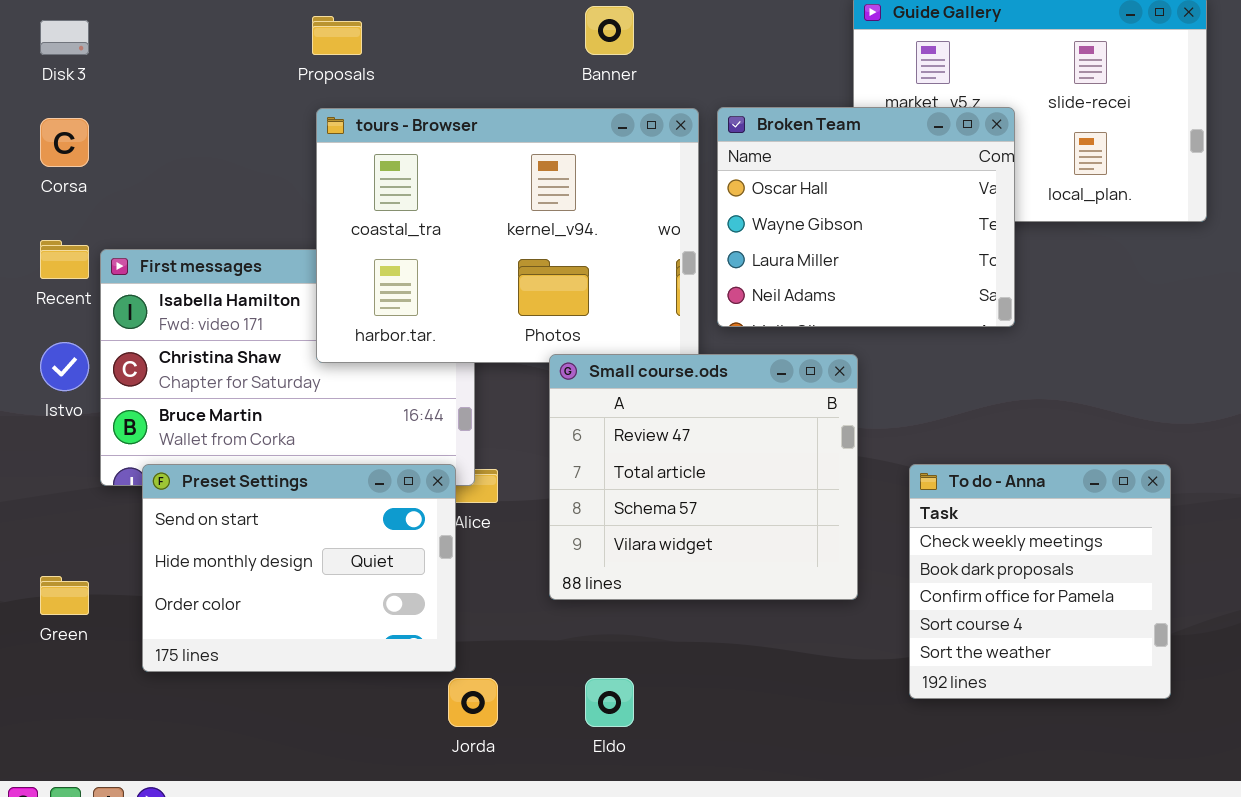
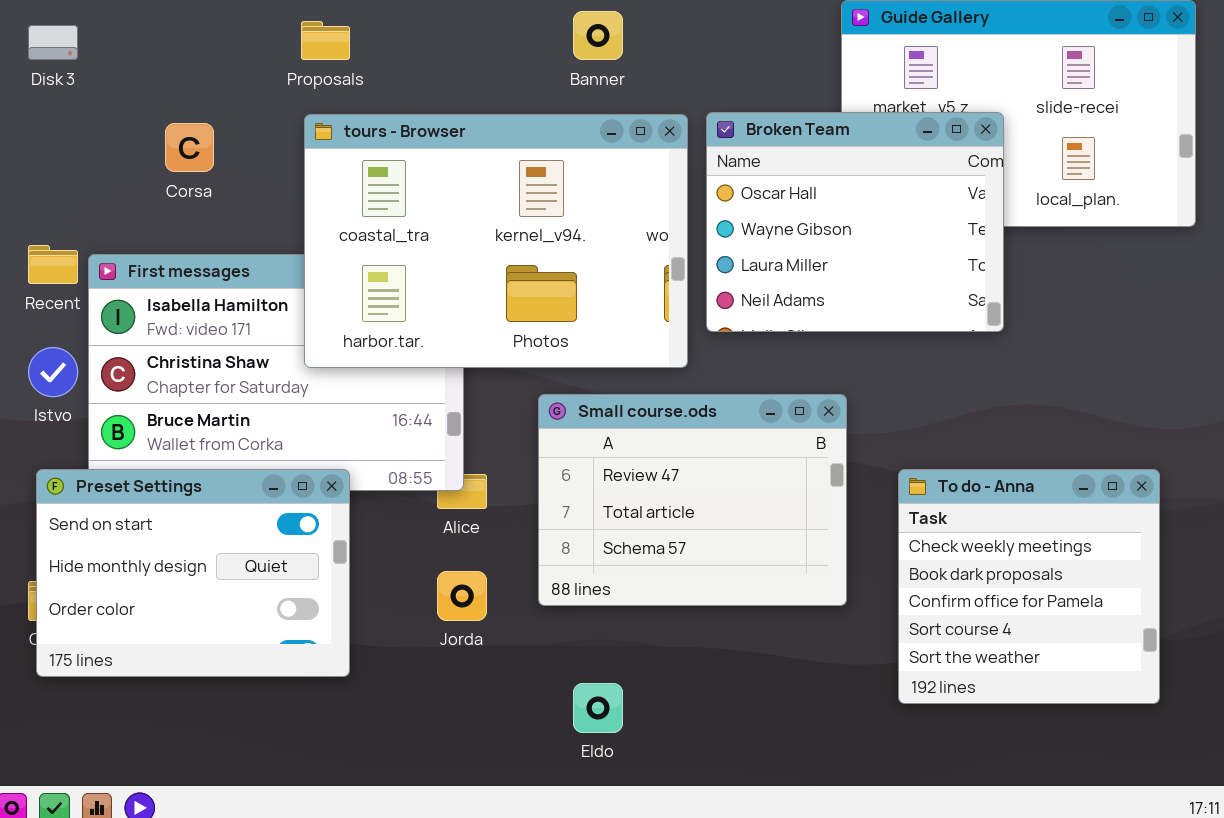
Corsa: [40,118,89,167] -> [165,123,214,172], moved
Small course.ods: [549,354,858,600] -> [538,394,847,606], resized
Preset Settings: [142,464,456,672] -> [36,469,350,677], moved
Jorda: [448,678,498,727] -> [437,571,487,621], moved

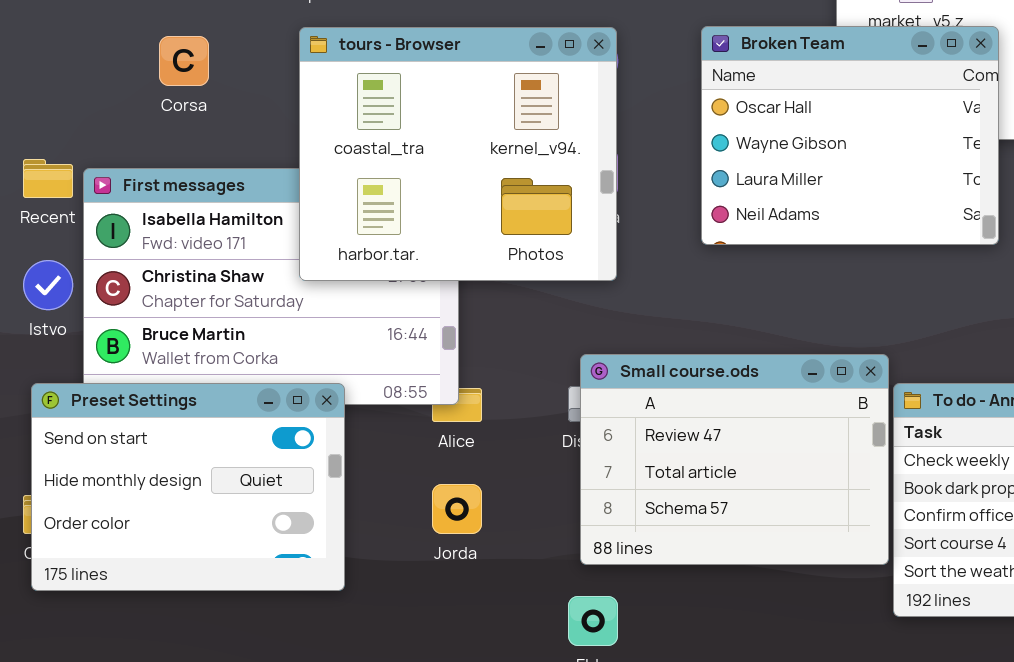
tours - Browser: [304,114,688,368] -> [299,27,617,281], resized
Small course.ods: [538,394,847,606] -> [580,354,889,565], moved

